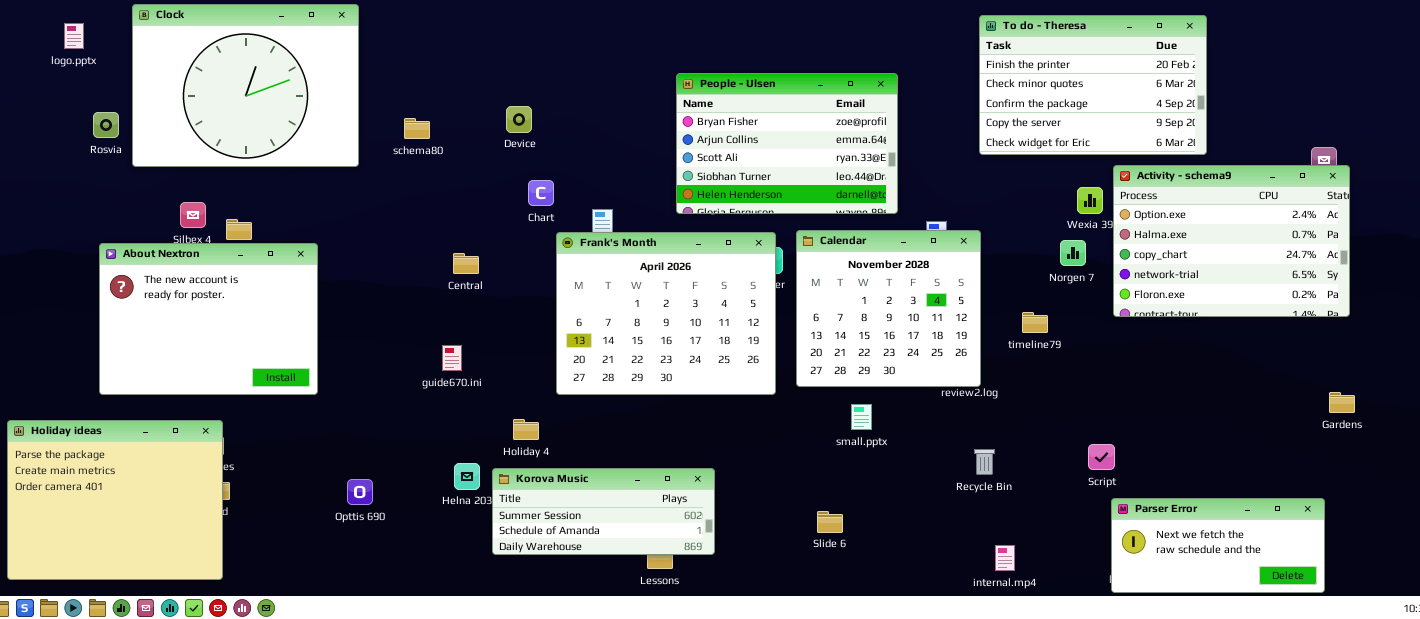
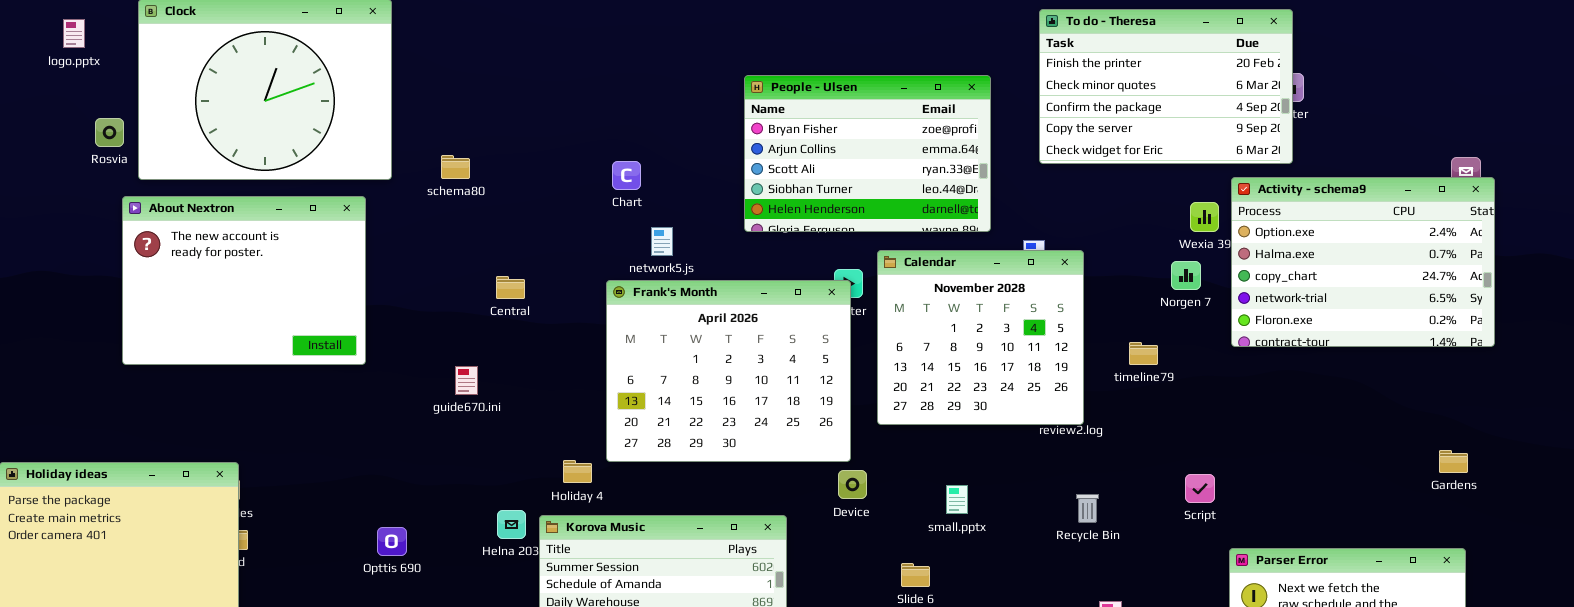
To do - Theresa: [979,15,1207,155] -> [1039,9,1293,164], moved
Device: [506,106,532,133] -> [838,470,867,499], moved
schema80: [404,118,430,139] -> [441,155,470,179], moved
Chart: [528,180,554,206] -> [612,161,641,190], moved
Frank's Month: [556,232,776,395] -> [606,280,851,462], moved
About Nextron: [99,243,318,395] -> [122,196,366,365], moved
guide670.ini: [442,345,462,371] -> [455,366,478,395], moved
Gardens: [1329,392,1355,413] -> [1439,450,1468,473], moved
small.pptx: [851,404,872,430] -> [946,485,968,514], moved
Script: [1088,444,1115,470] -> [1185,474,1215,503], moved

